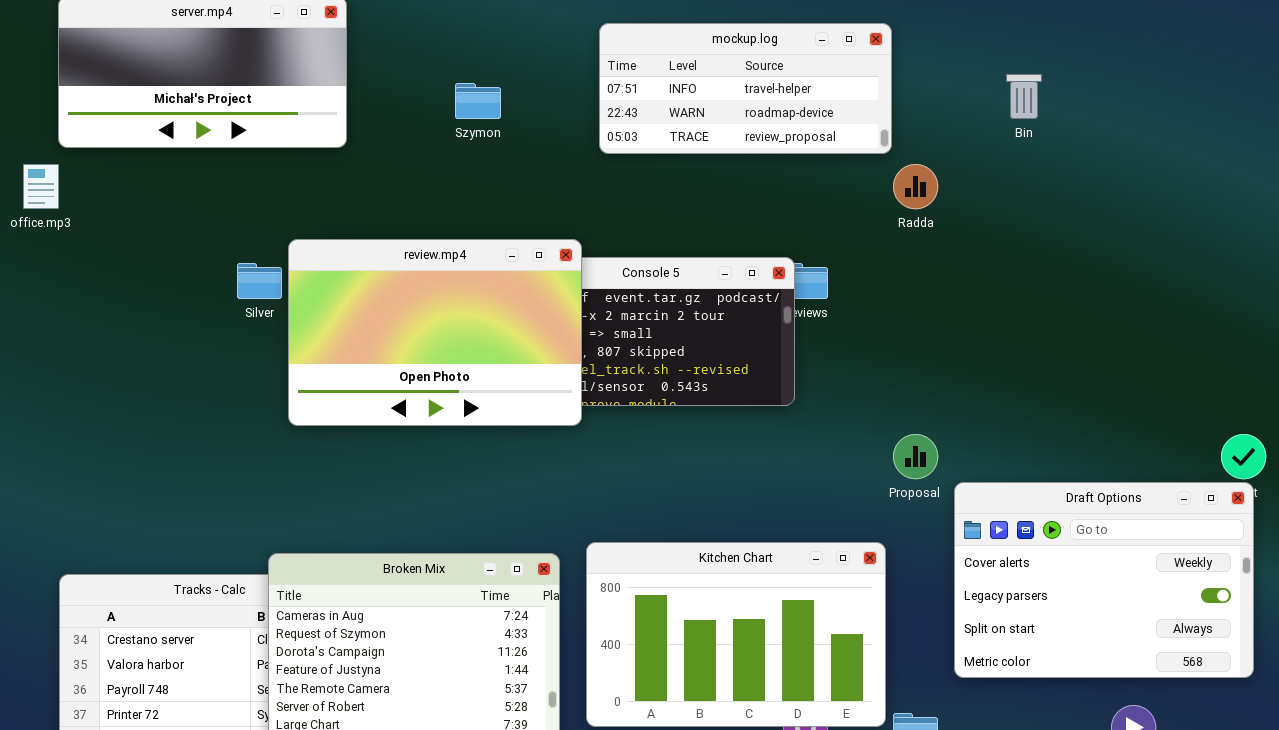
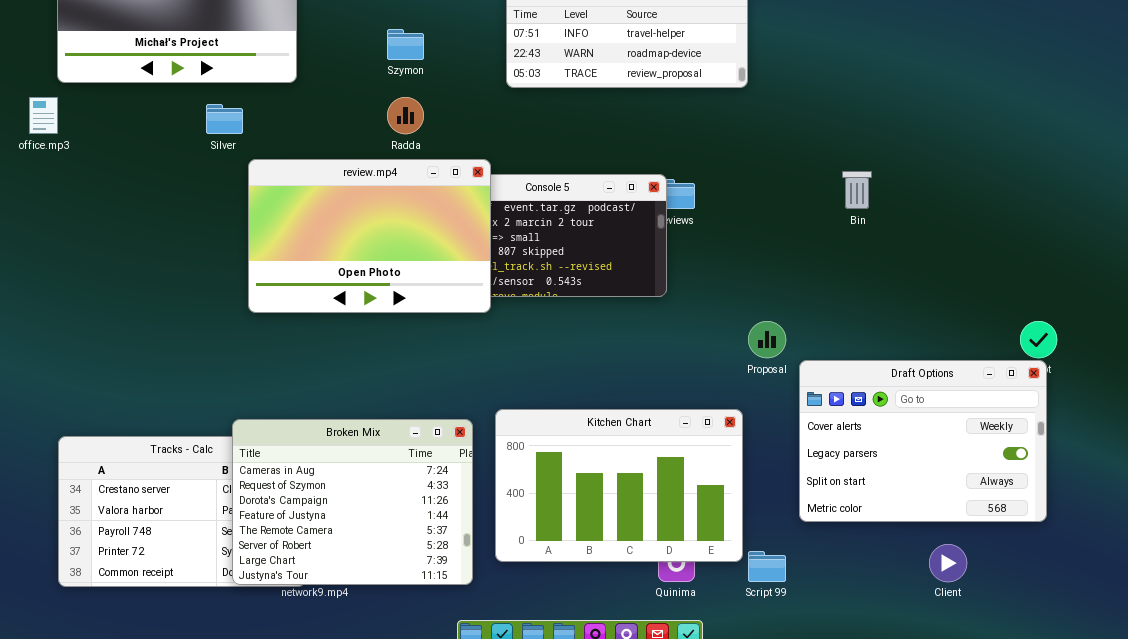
Bin: [1006,74,1042,119] -> [842,171,872,209], moved
Radda: [893,164,938,209] -> [387,97,424,134], moved
Silver: [237,263,282,299] -> [206,104,243,134], moved

